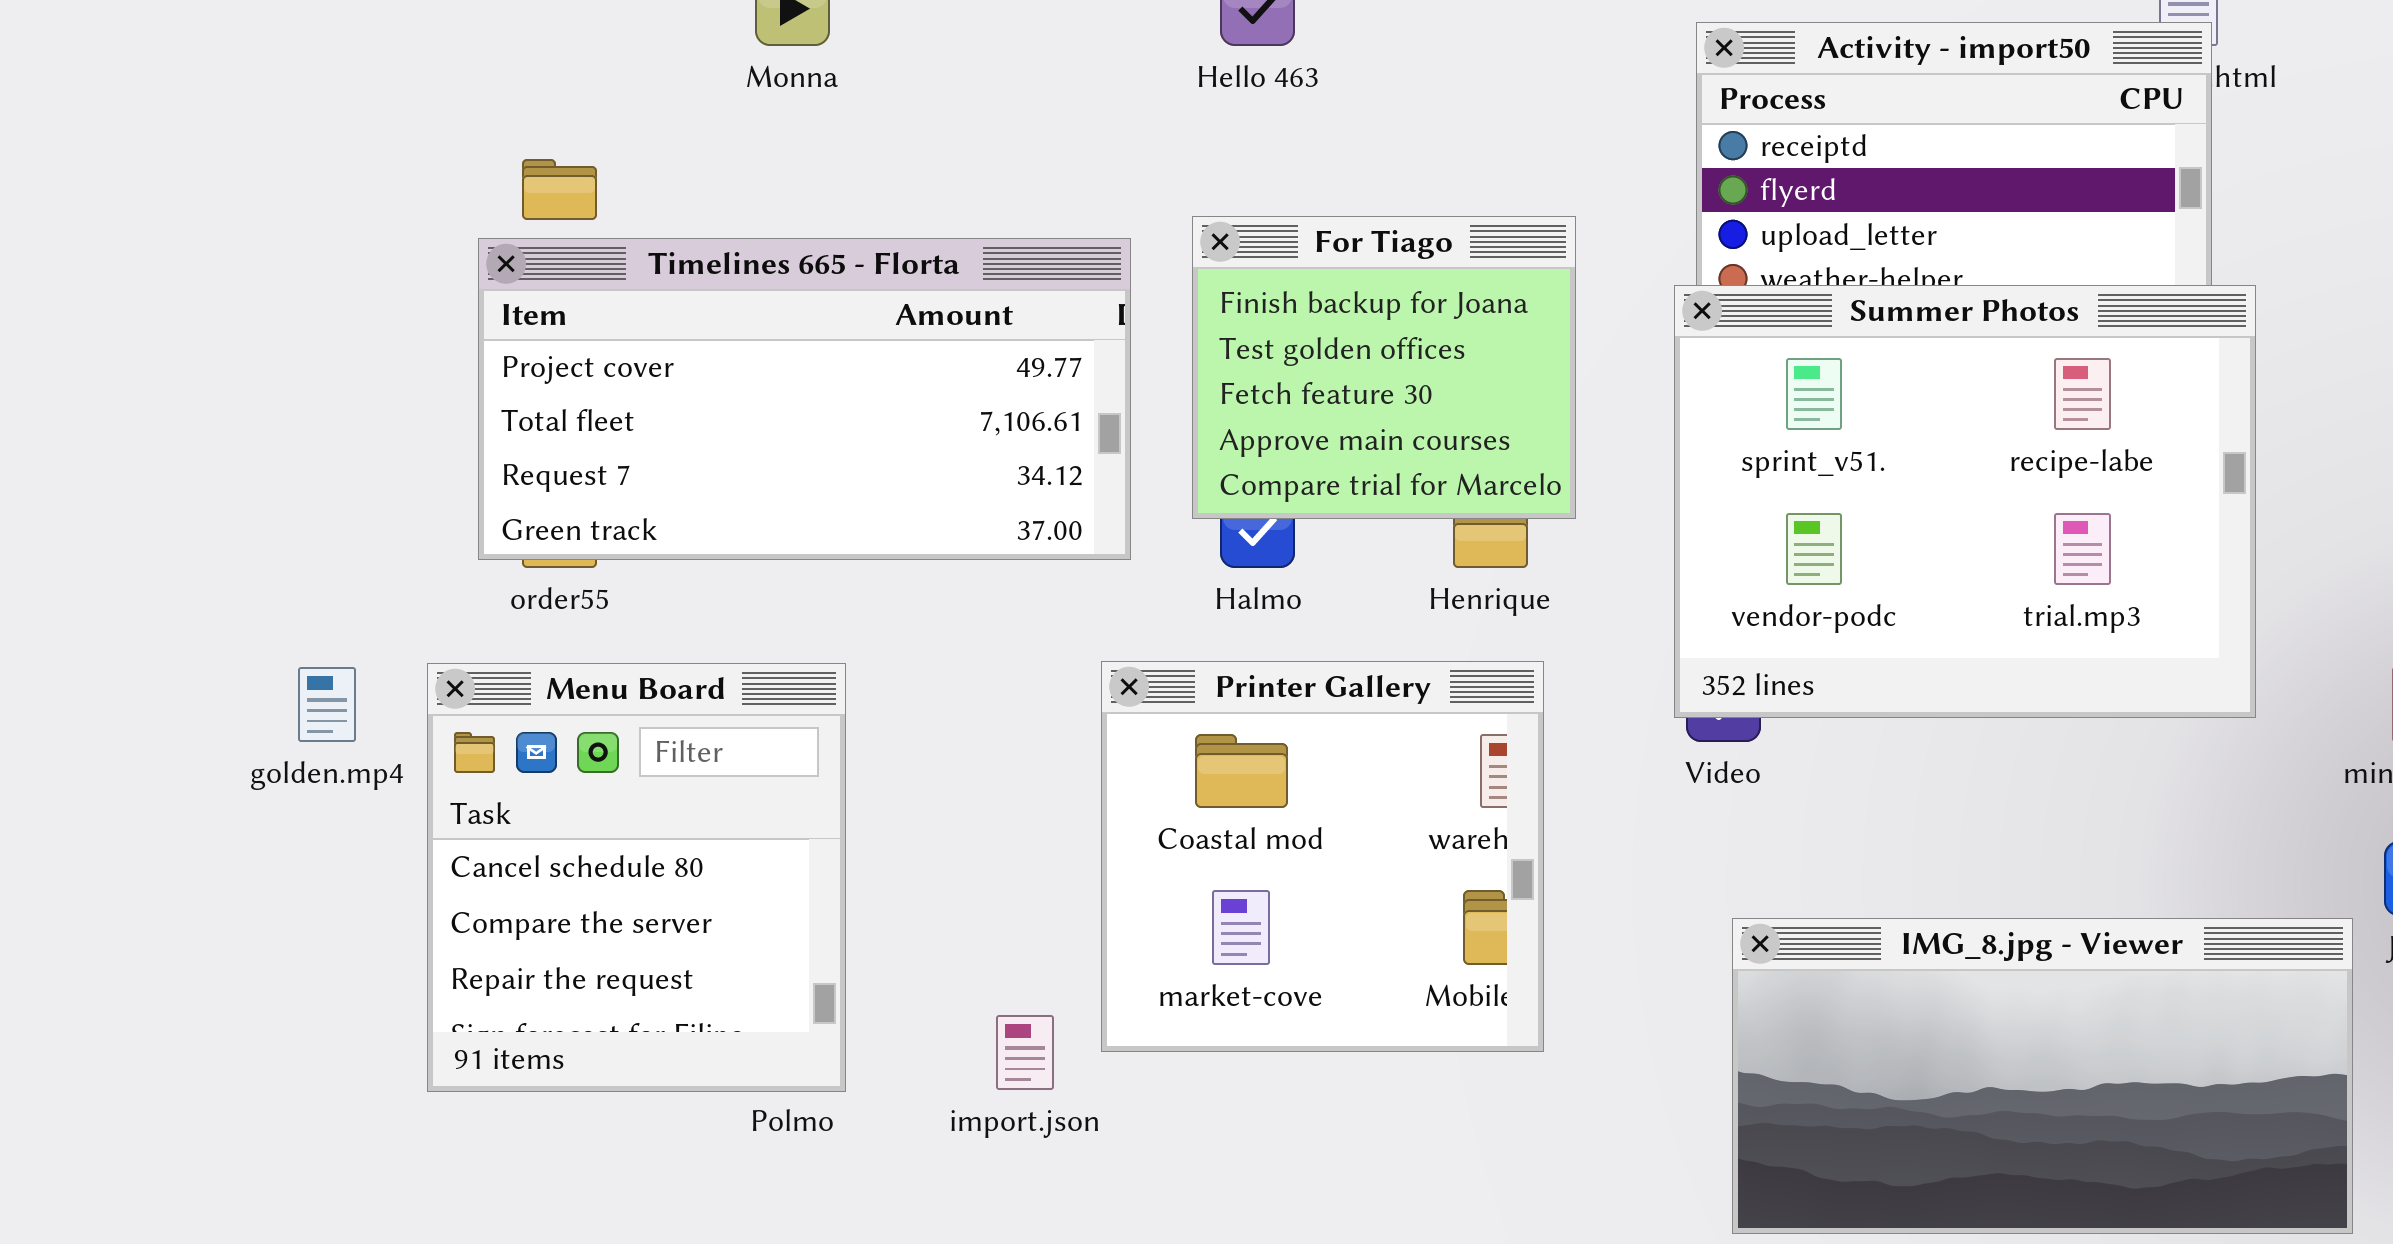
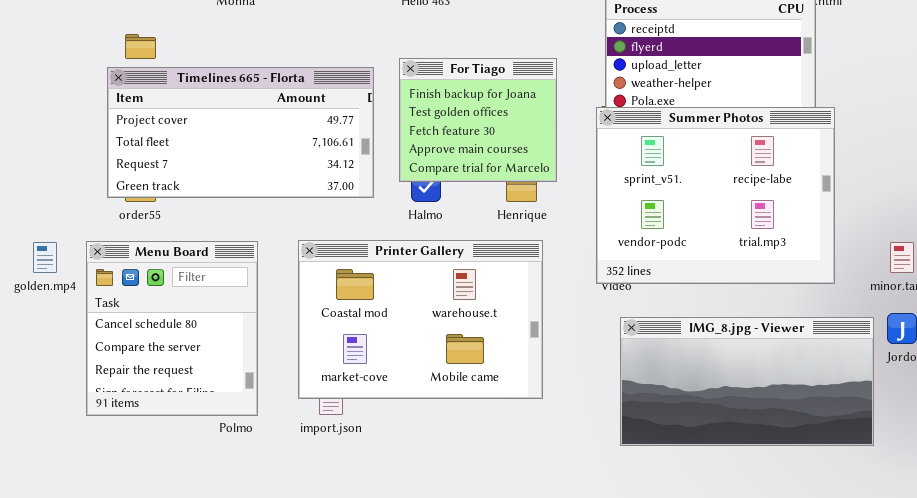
Summer Photos: [1674,285,2256,718] -> [596,107,835,284], moved
Printer Gallery: [1101,661,1544,1052] -> [298,240,543,399], resized
IMG_8.jpg - Viewer: [1732,918,2353,1234] -> [620,317,874,446], moved

